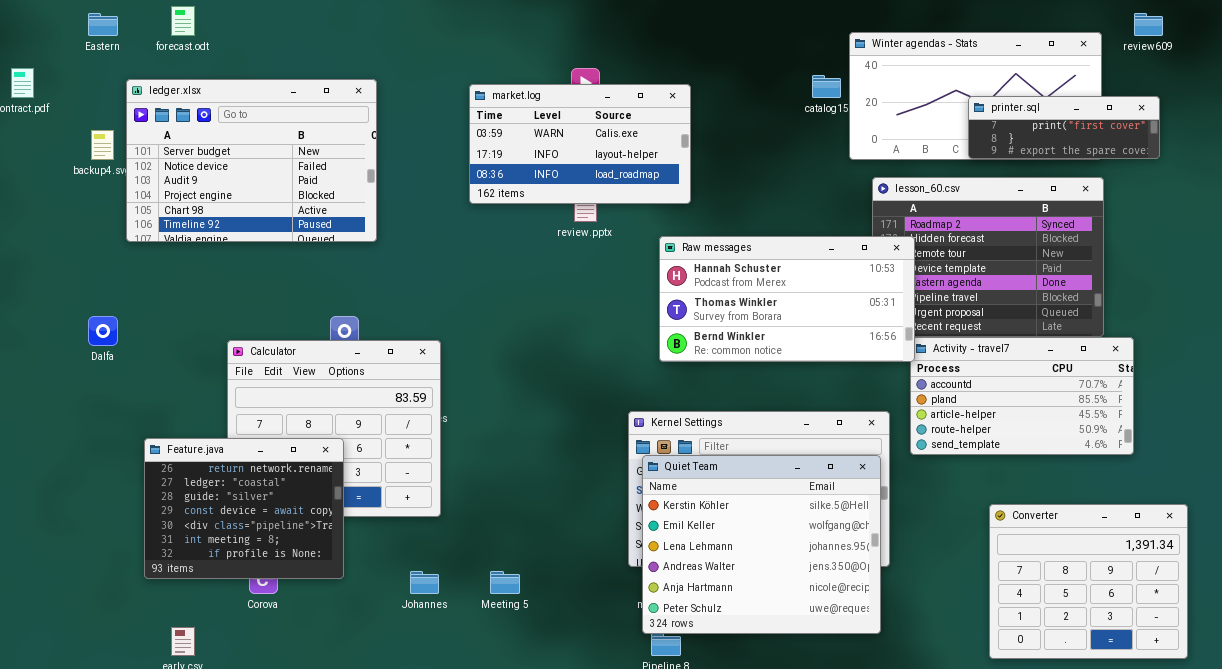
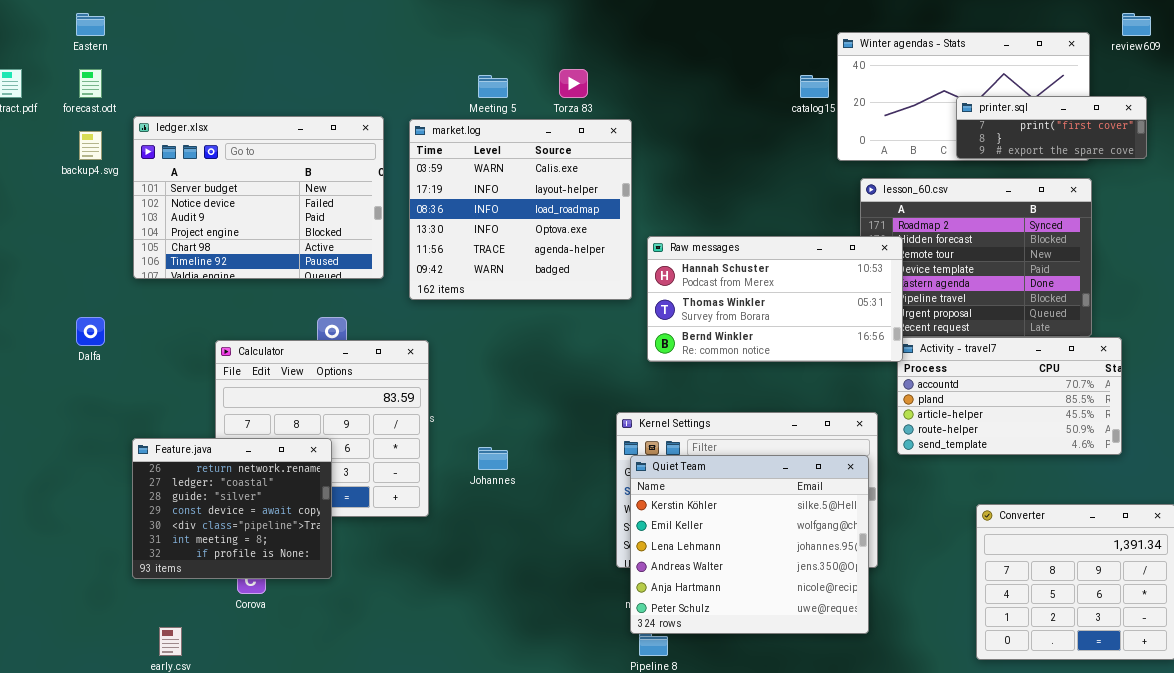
forecast.odt: [171,6,195,36] -> [79,69,102,98], moved
ledger.xlsx: [126,79,377,242] -> [133,116,384,279], moved
market.log: [469,84,691,204] -> [409,119,632,300], moved, resized
Johannes: [410,571,439,594] -> [478,447,508,470], moved
Meeting 5: [490,571,520,594] -> [478,75,508,98], moved

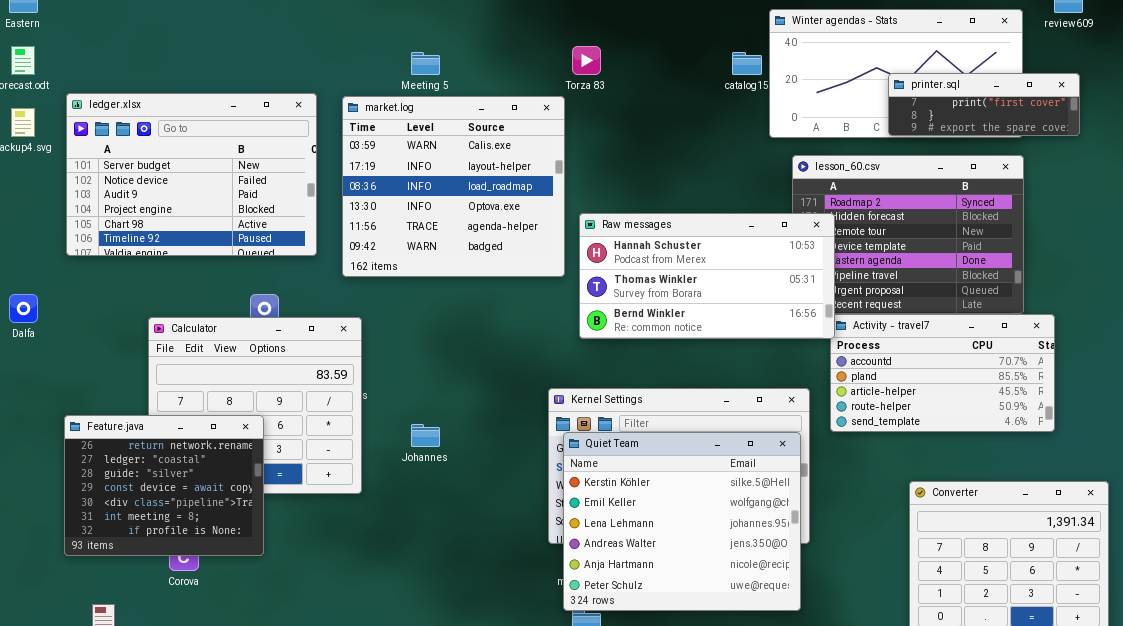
Torza 83: [559,69,588,98] -> [572,46,601,75], moved

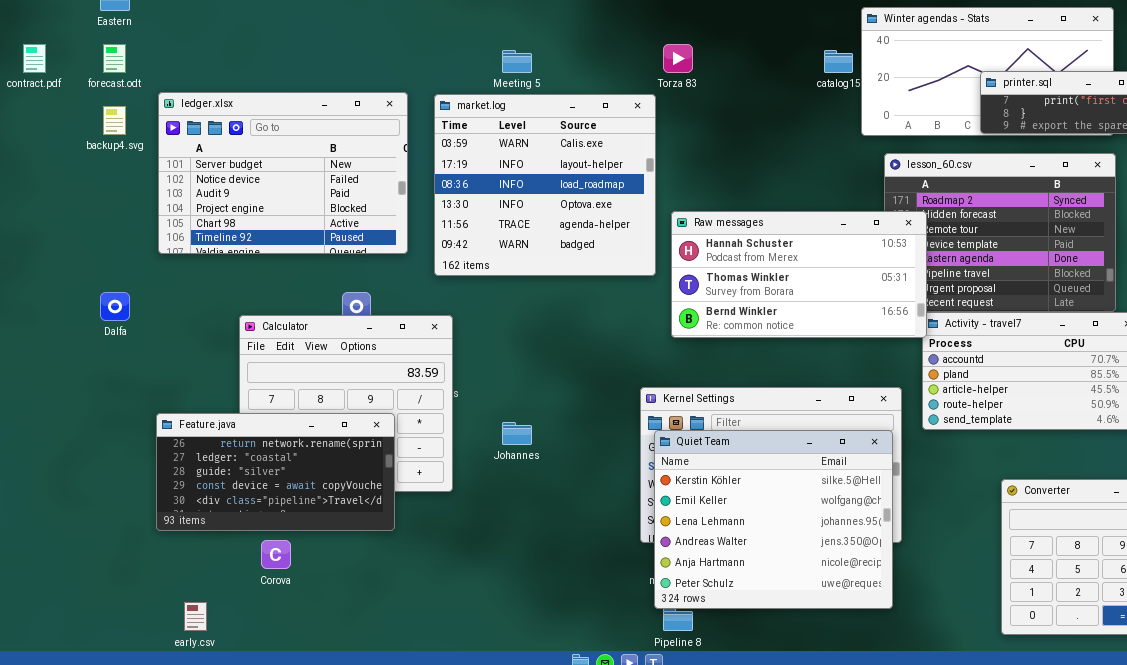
Feature.java: [64,415,264,556] -> [156,413,395,531], resized

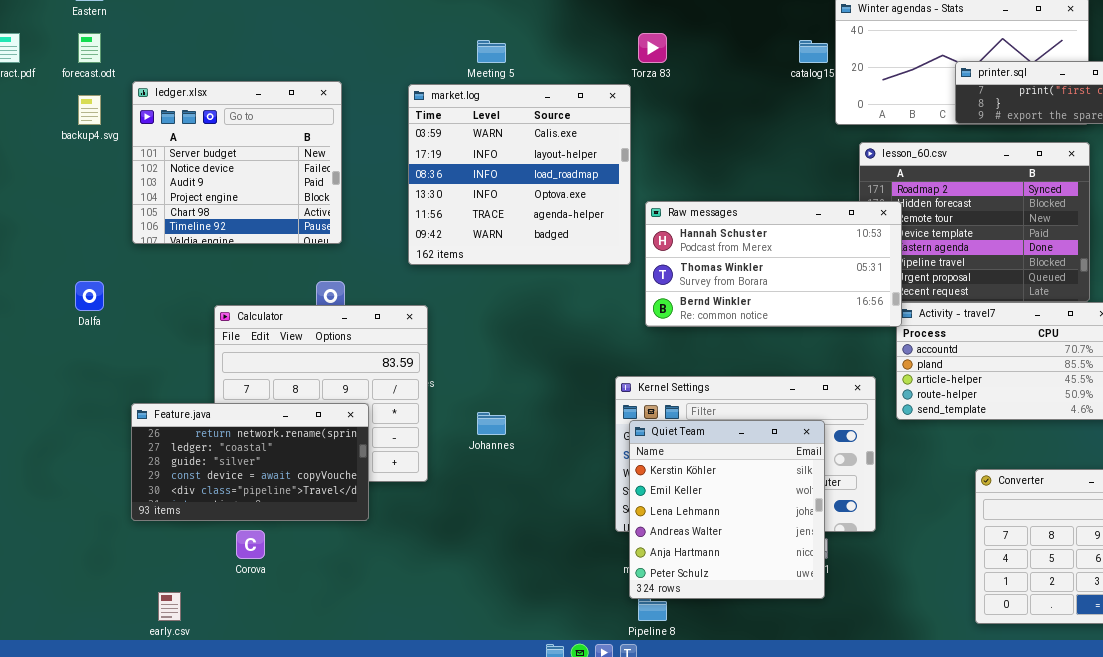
ledger.xlsx: [158,92,408,254] -> [132,81,342,244], resized
Quiet Team: [654,430,893,609] -> [629,420,825,599], resized

